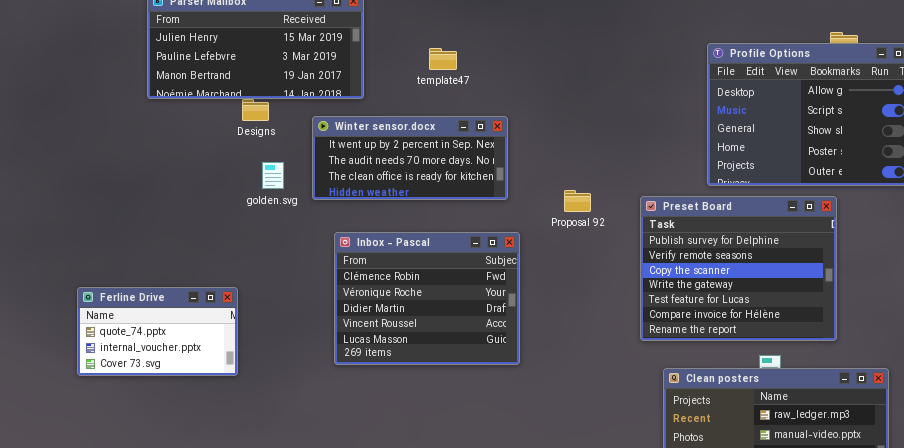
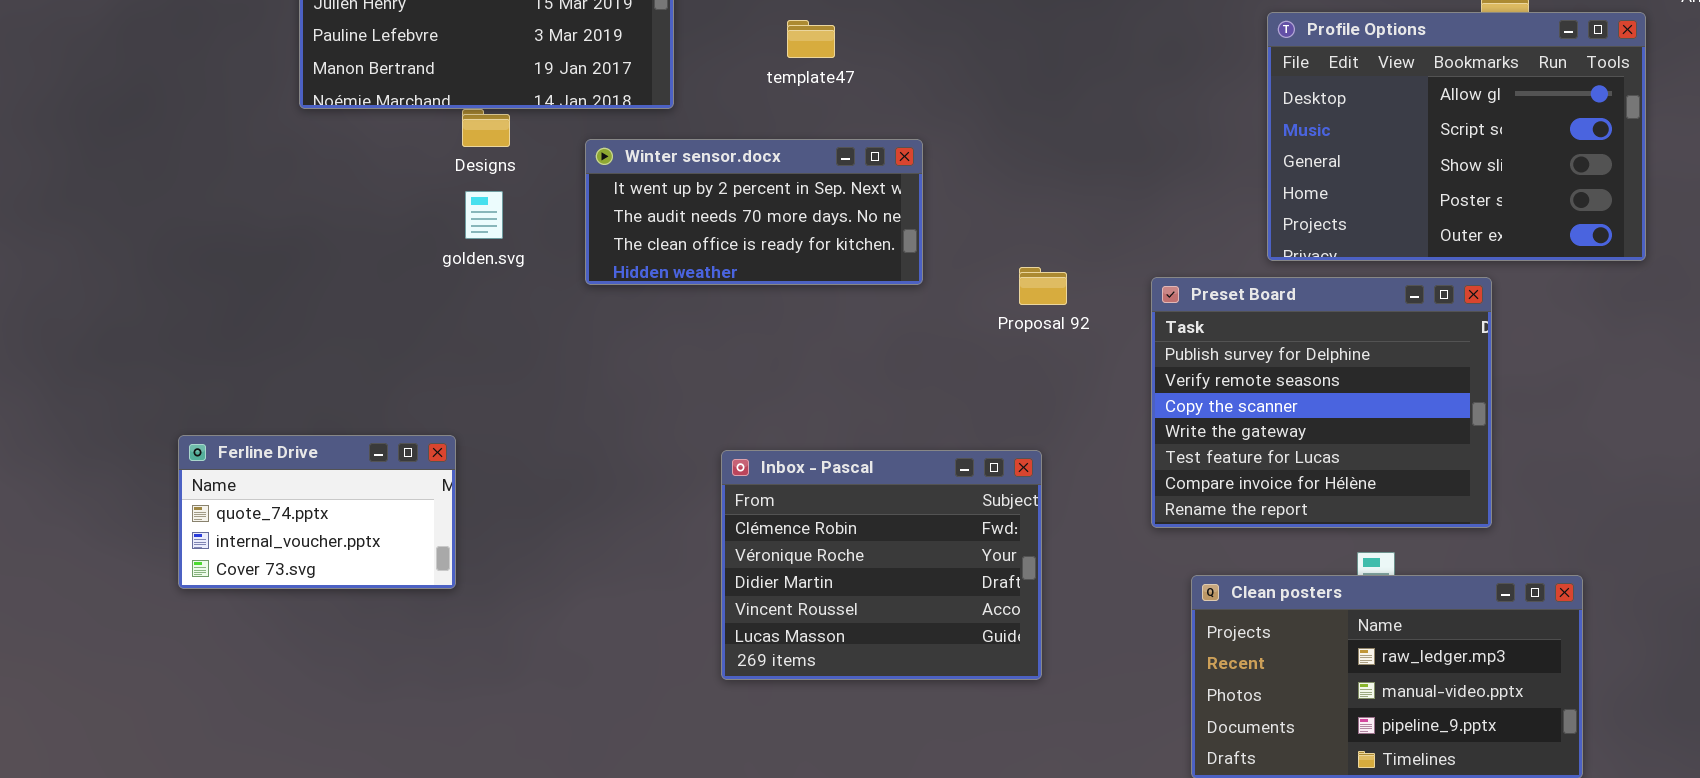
golden.svg: [262,162,284,189] -> [465,191,503,239], moved
Inbox - Pascal: [334,232,520,365] -> [721,450,1042,680], moved

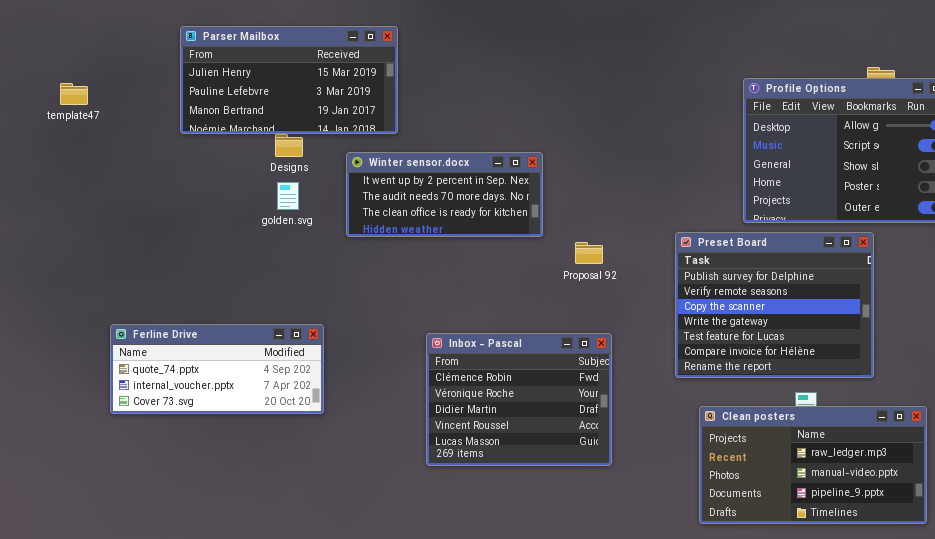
template47: [787,20,835,58] -> [60,83,88,105], moved
Proposal 92: [1019,267,1067,305] -> [575,242,603,264], moved
Ferline Drive: [178,435,456,589] -> [110,324,324,414], resized

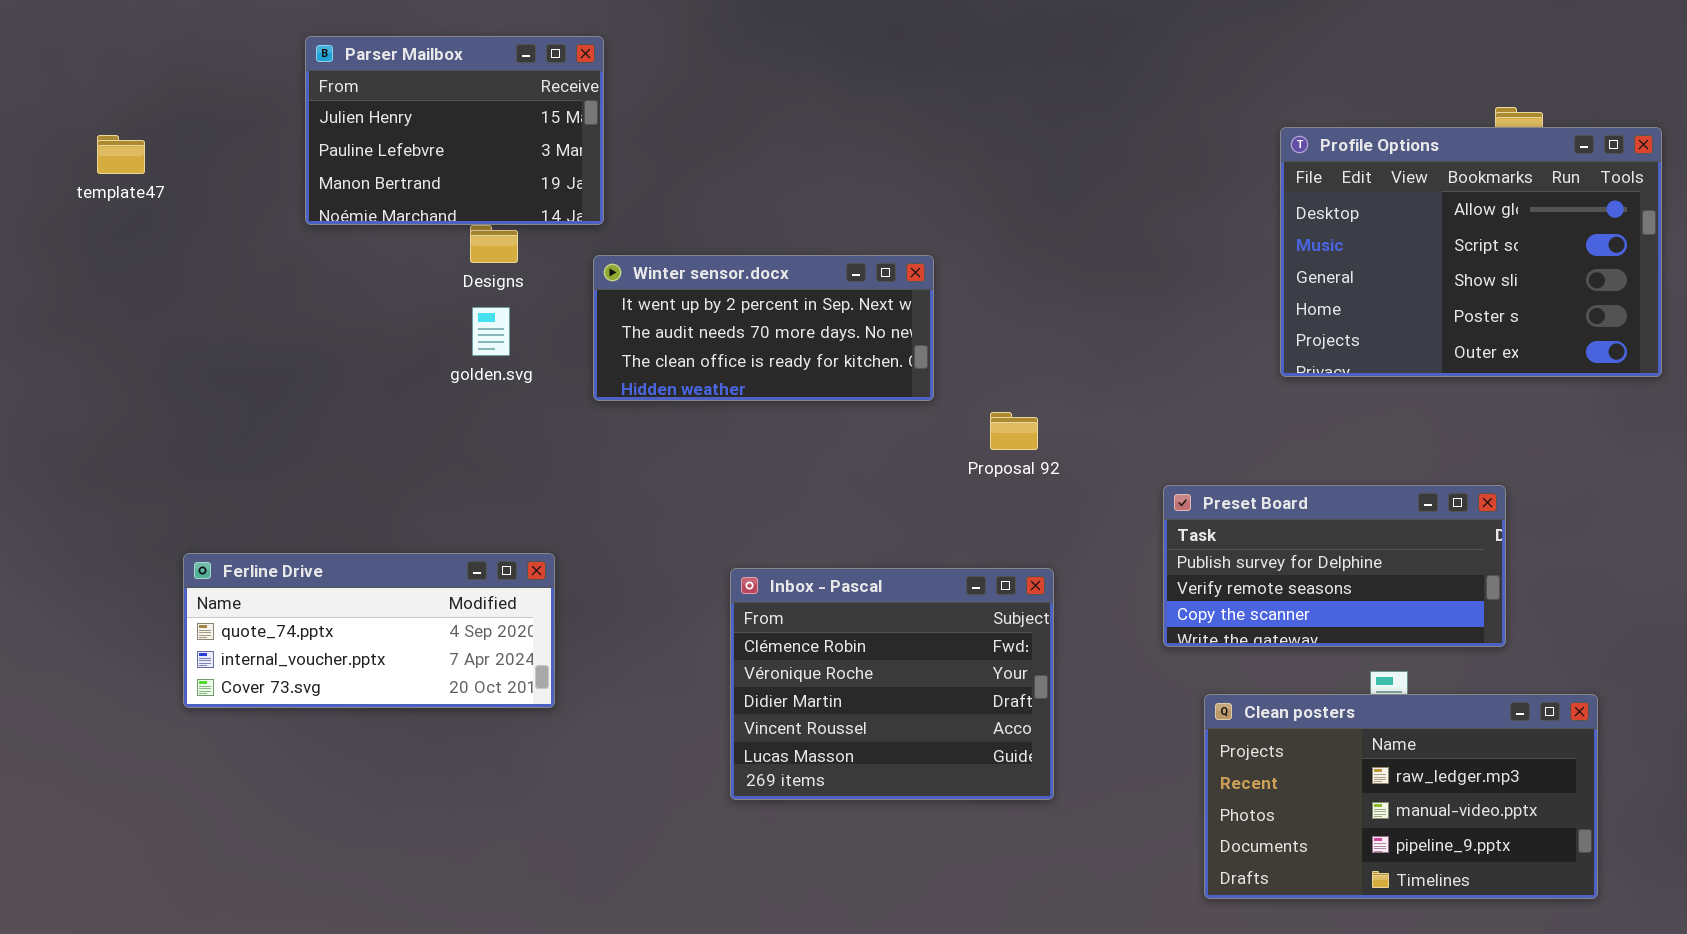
Parser Mailbox: [180,26,398,134] -> [305,36,604,225], resized
Preset Board: [675,232,874,378] -> [1163,485,1506,647], resized

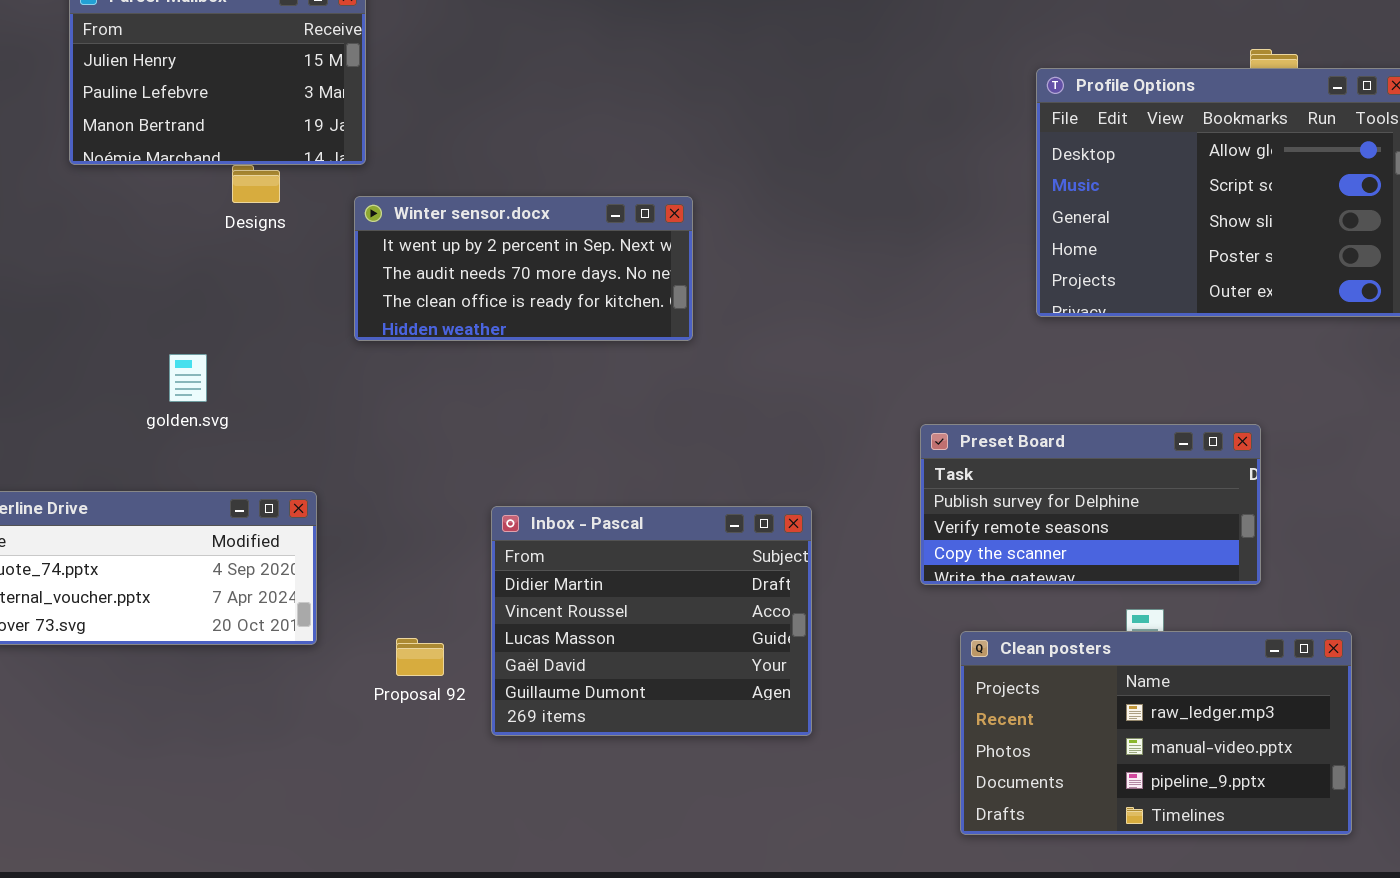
golden.svg: [472,307,510,356] -> [169,354,207,402], moved
Proposal 92: [990,412,1038,450] -> [396,638,444,676], moved
Inbox - Pascal: [730,568,1054,800] -> [491,506,812,736], scrolled down 2 rows

